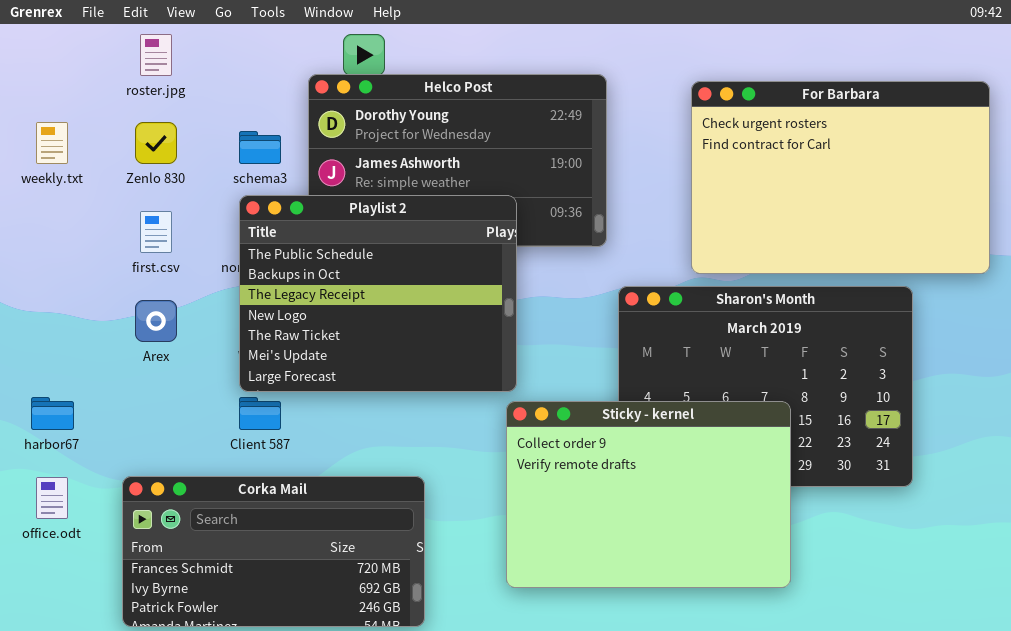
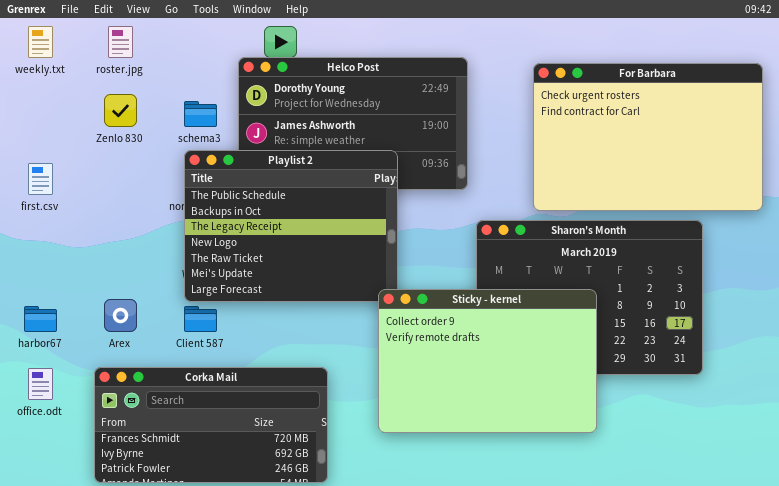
weekly.txt: [36,122,68,164] -> [28,26,53,58], moved
first.csv: [140,211,172,253] -> [28,163,53,195], moved
Arex: [135,300,177,342] -> [104,299,137,332], moved
Sticky - kernel: [506,401,791,588] -> [378,289,597,433], moved

